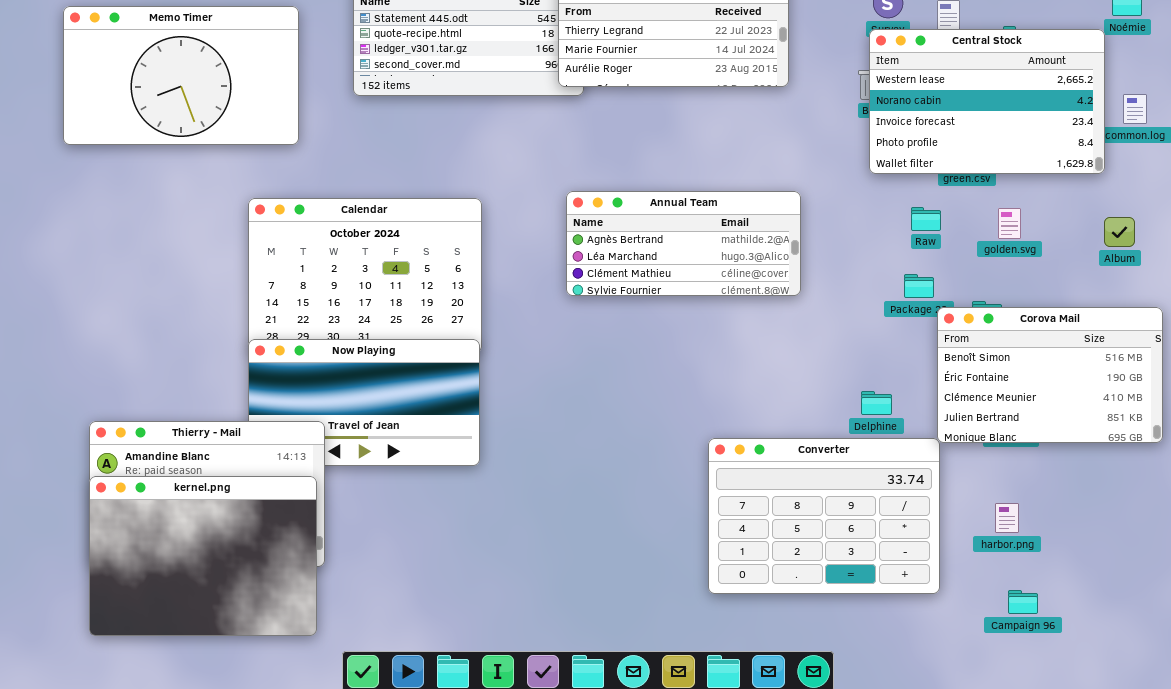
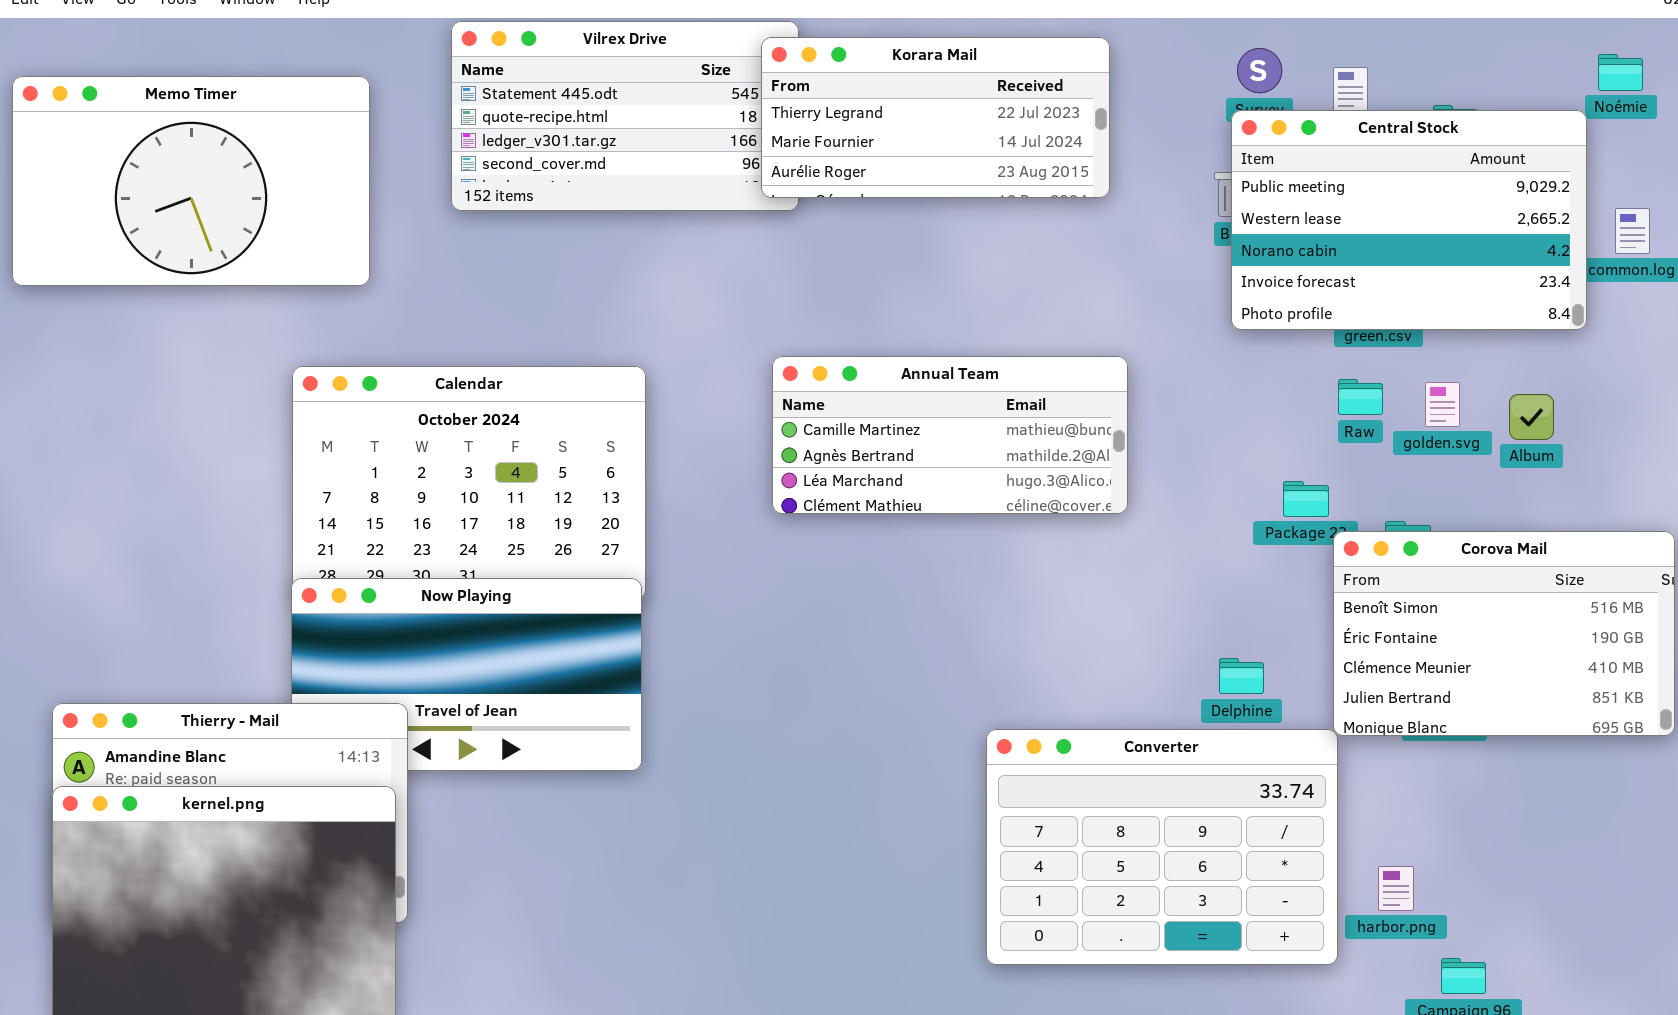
Central Stock: [869,29,1105,174] -> [1231,110,1587,330], scrolled up 1 row
Annual Team: [566,191,801,296] -> [772,356,1128,514], scrolled up 1 row
Raw: [911,207,941,231] -> [1338,379,1383,415], moved
Album: [1104,217,1135,247] -> [1509,394,1554,440], moved
harbor.png: [995,503,1019,533] -> [1378,866,1414,911], moved

